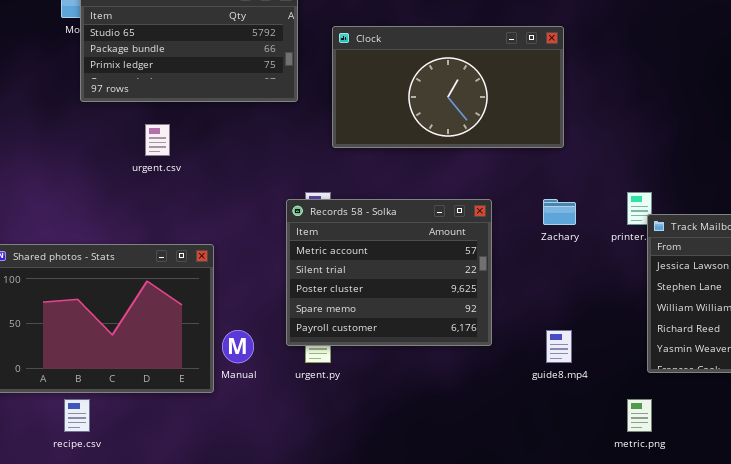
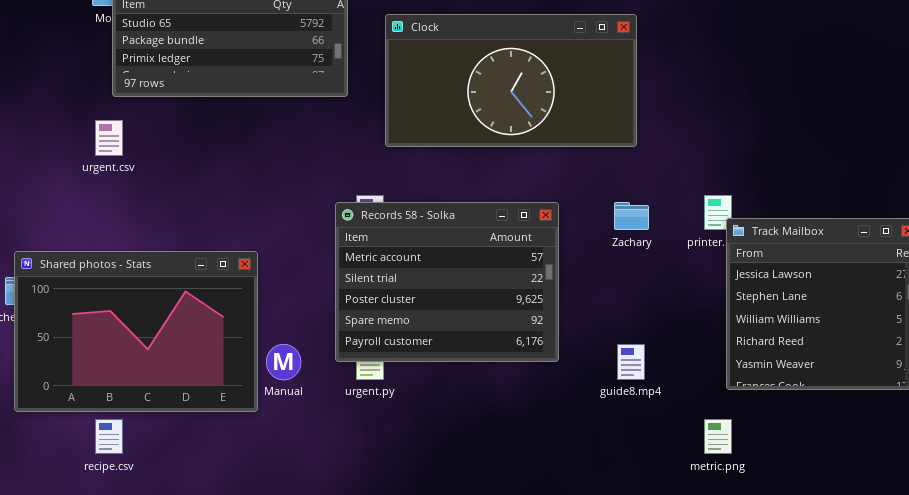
urgent.csv: [145,124,170,156] -> [95,120,123,156], moved

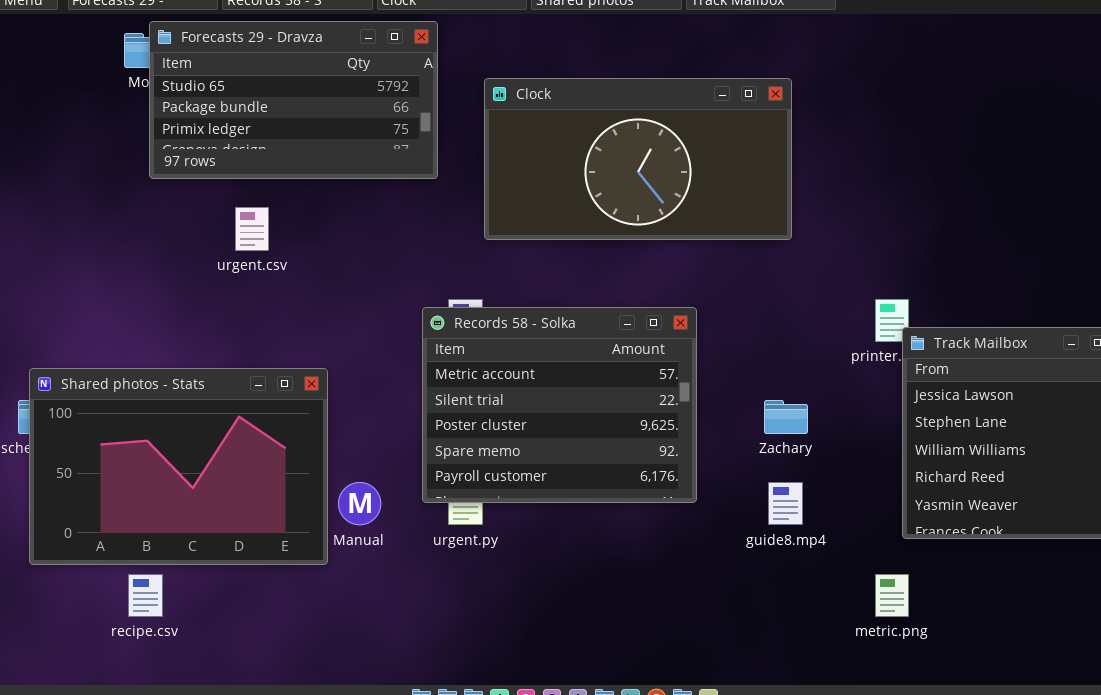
urgent.csv: [95,120,123,156] -> [235,207,269,251], moved
Zachary: [614,202,649,230] -> [764,400,808,434], moved

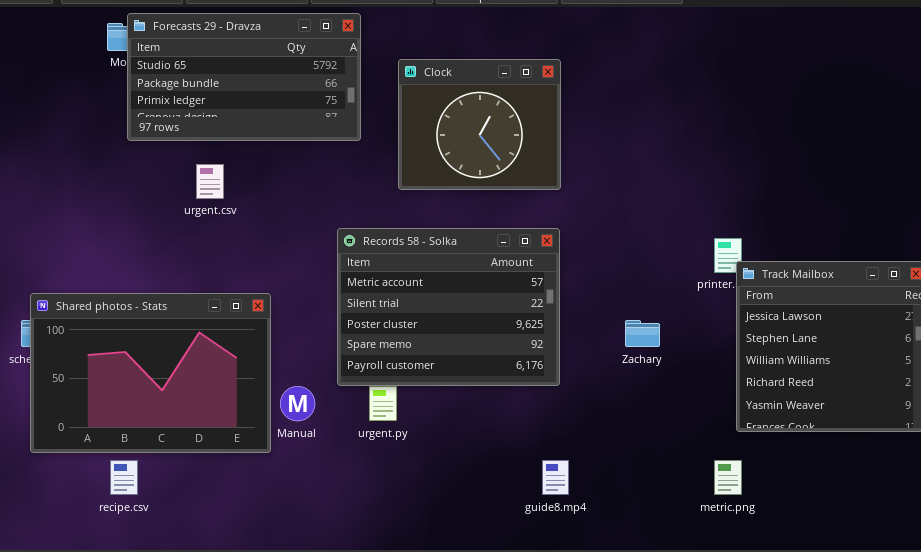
Clock: [484,78,792,240] -> [398,59,561,190], resized
Records 58 - Solka: [422,307,697,503] -> [337,228,560,386], moved
guide8.mp4: [768,482,803,525] -> [542,460,569,495], moved

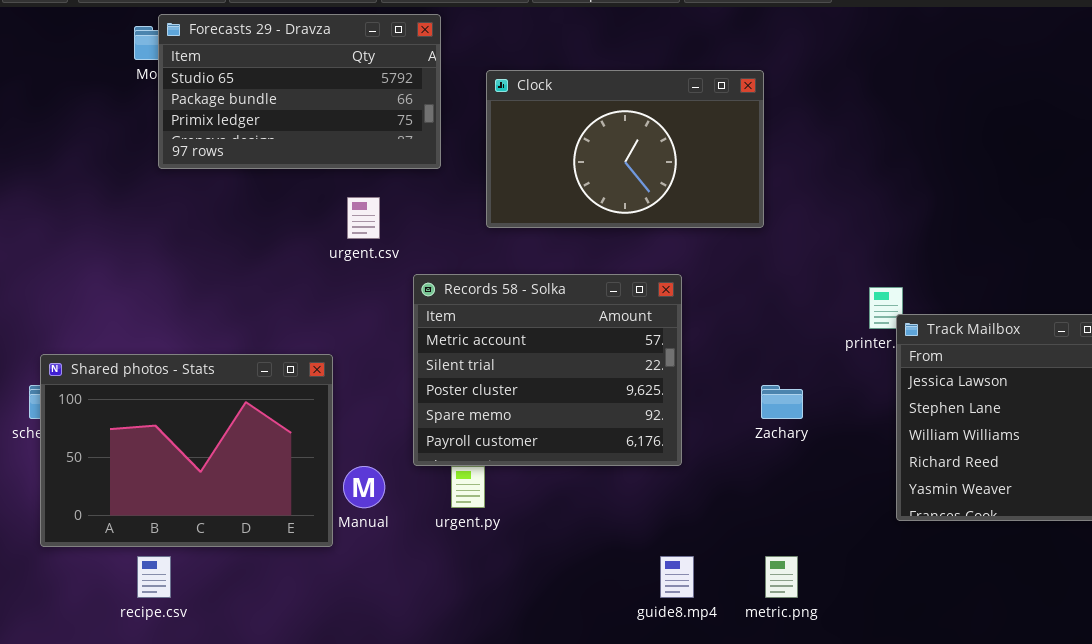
Clock: [398,59,561,190] -> [486,70,764,228], resized
urgent.csv: [196,164,224,199] -> [347,197,380,239], moved
metric.png: [714,460,742,495] -> [765,556,798,598], moved

